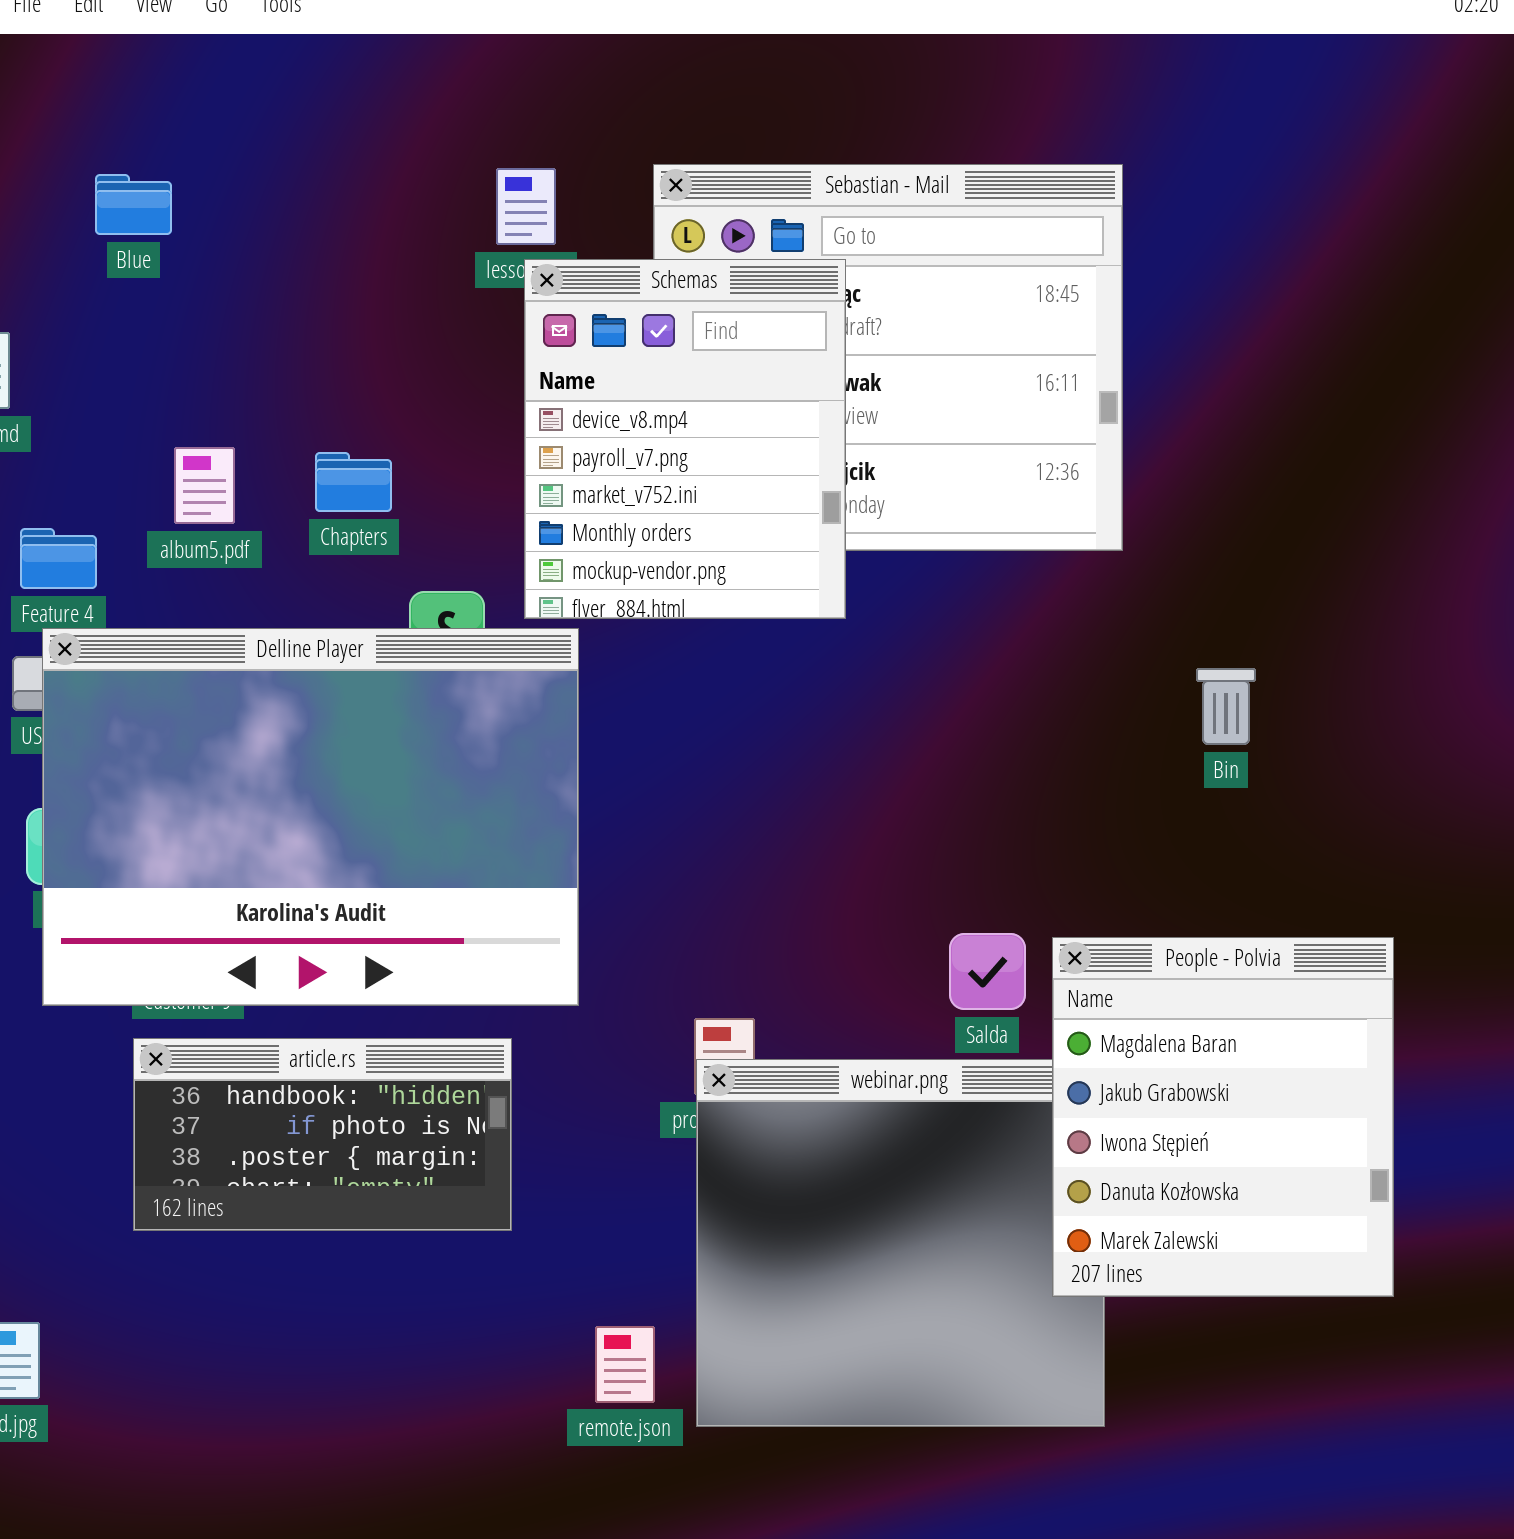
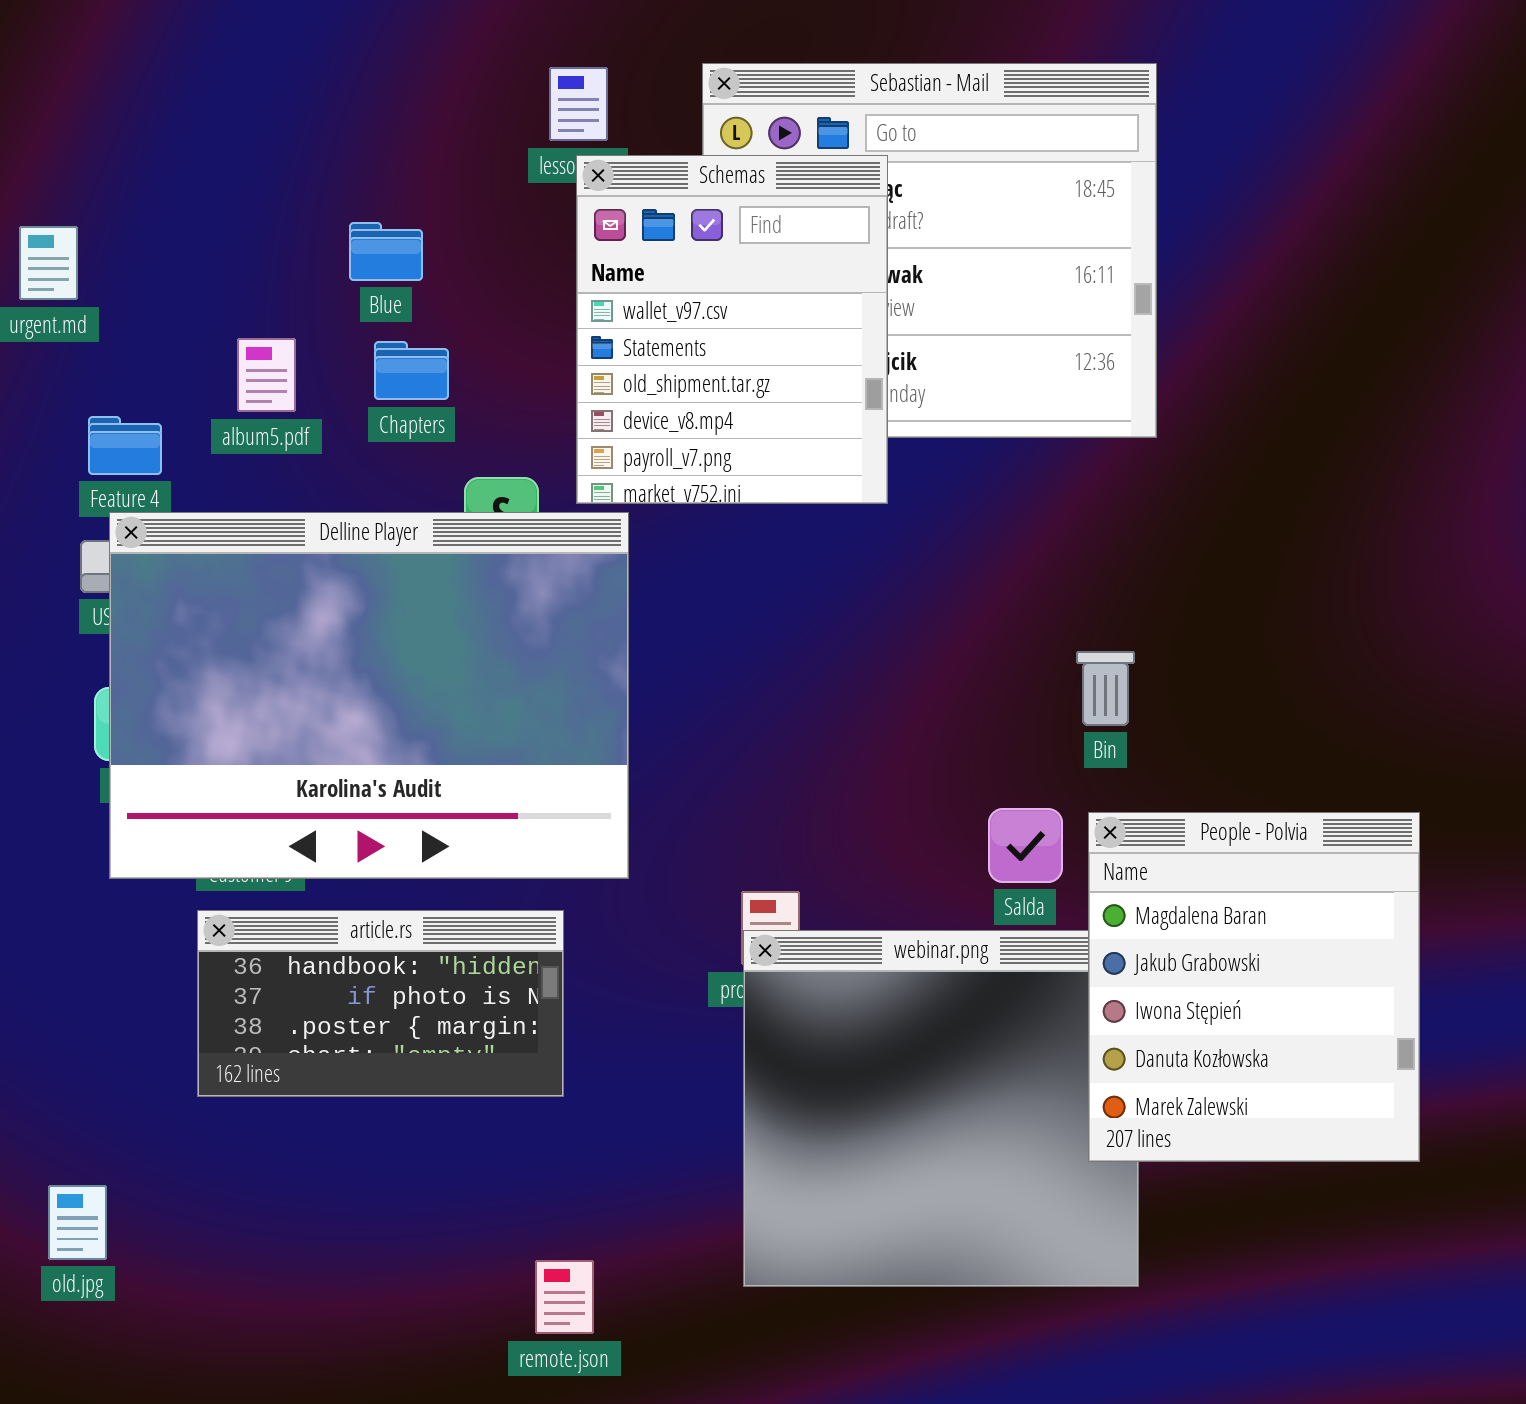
Blue: [95,174,172,235] -> [349,222,423,281], moved
Schemas: [524,259,846,619] -> [576,155,888,504], scrolled up 3 rows
Bin: [1196,668,1256,745] -> [1076,651,1135,726], moved
remote.json: [595,1326,655,1403] -> [535,1260,594,1334], moved

